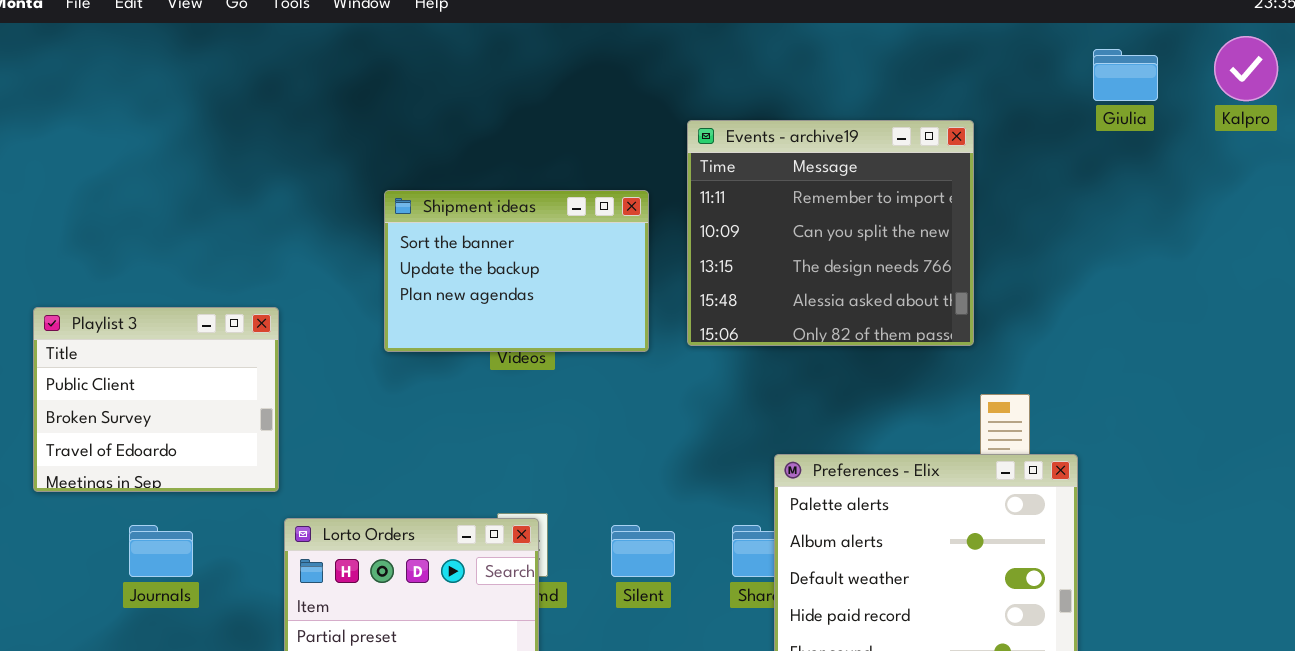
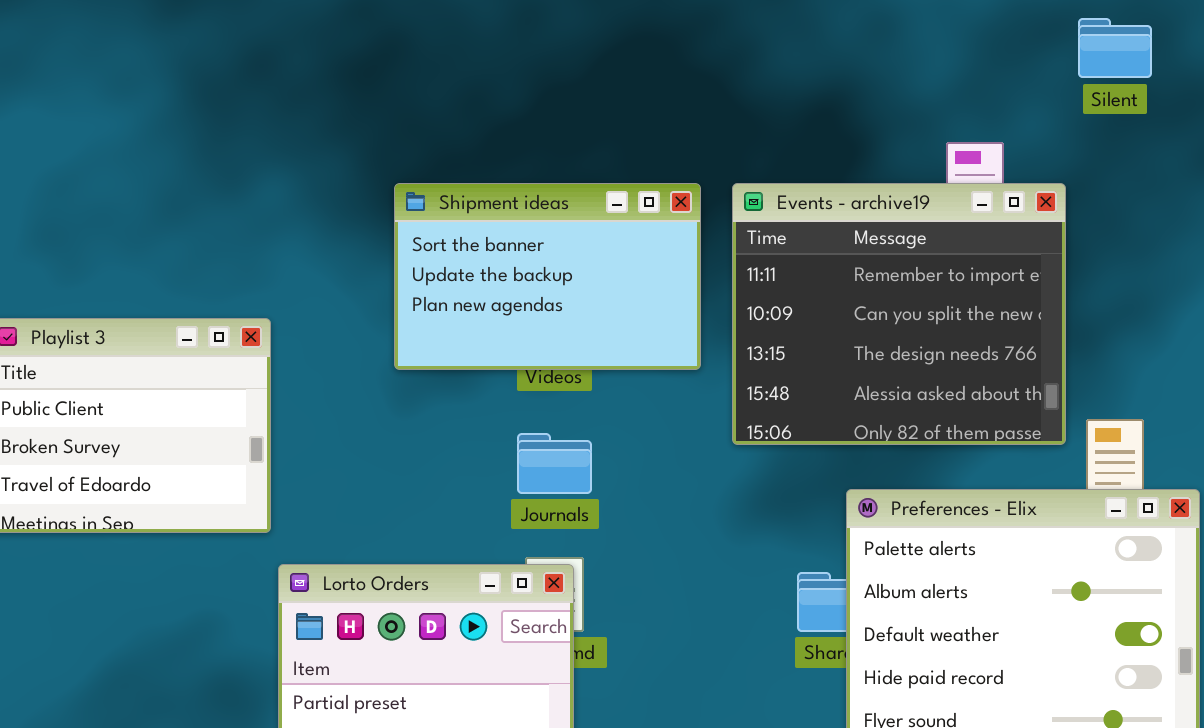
Events - archive19: [687,120,974,346] -> [732,183,1066,445], moved
Journals: [129,525,193,577] -> [517,433,592,494], moved
Silent: [611,525,675,577] -> [1078,18,1152,78], moved

